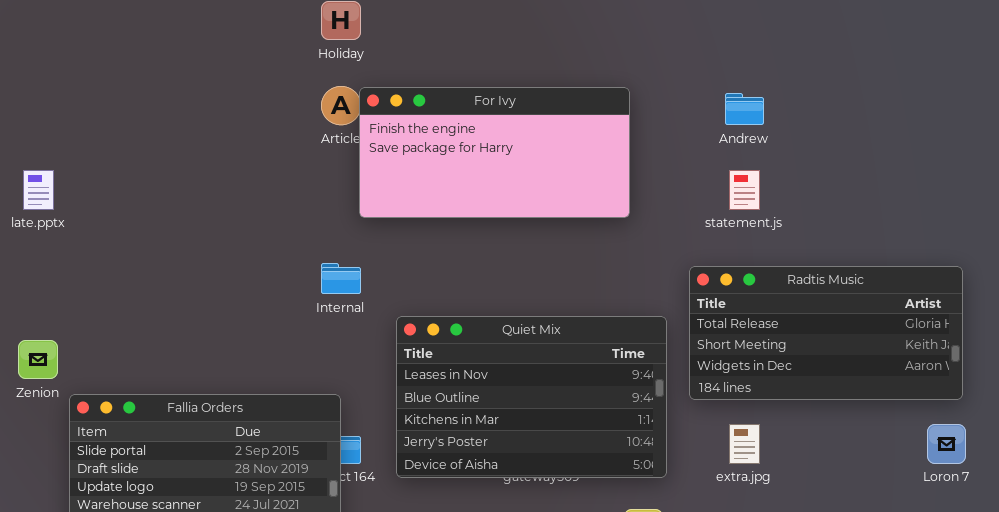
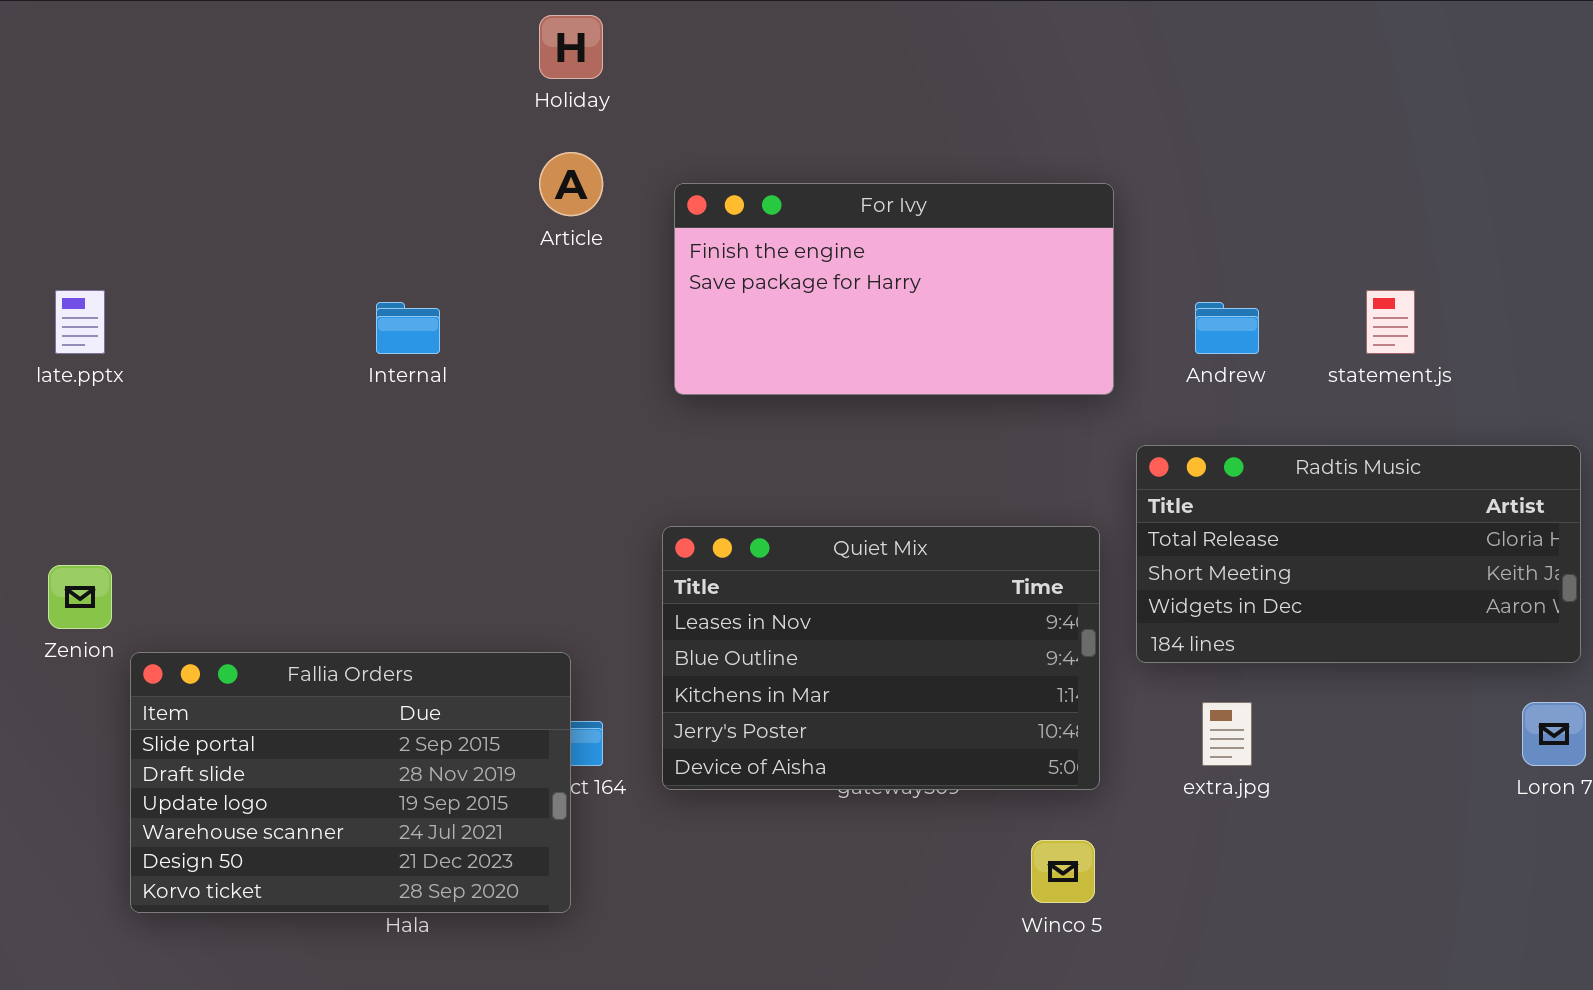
For Ivy: [359,87,630,218] -> [674,183,1114,395], moved
Andrew: [725,93,764,125] -> [1195,302,1259,354], moved
statement.js: [729,170,760,210] -> [1366,290,1415,354], moved
Internal: [321,263,361,294] -> [376,302,440,354], moved

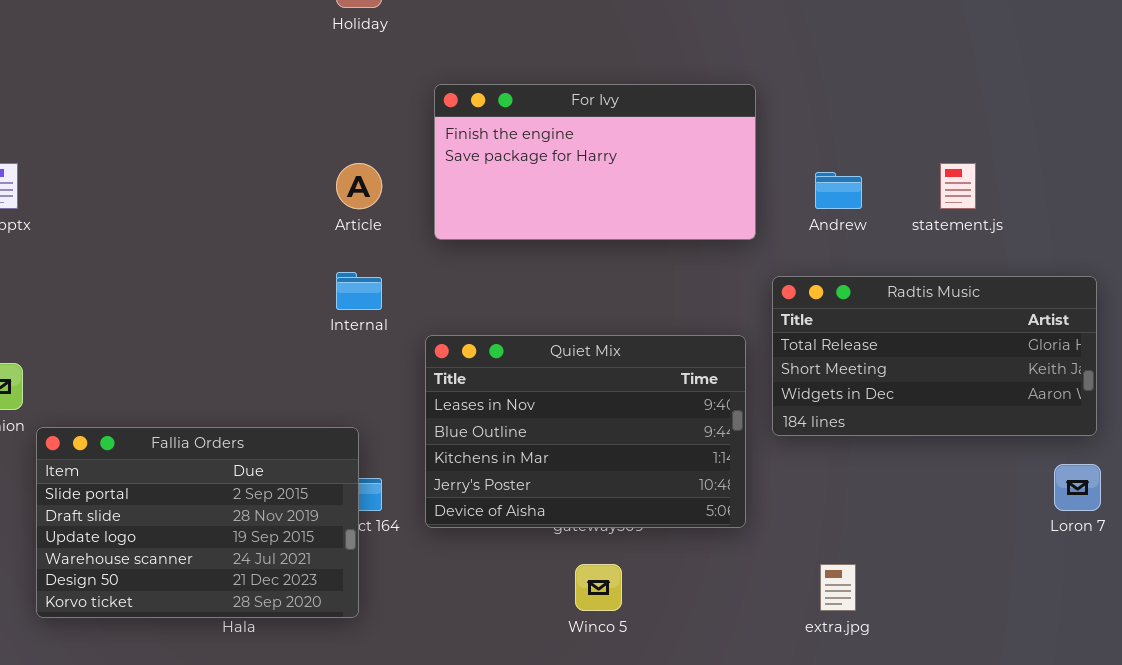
Article: [539,152,603,216] -> [336,163,382,209], moved
Internal: [376,302,440,354] -> [336,272,382,310], moved
extra.jpg: [1202,702,1252,766] -> [820,564,856,611], moved
Winco 5: [1031,840,1095,903] -> [575,564,622,611], moved

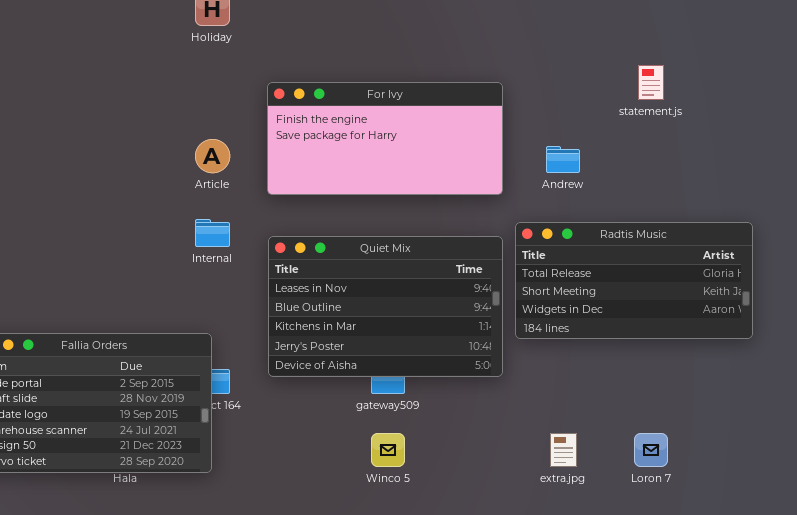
statement.js: [940,163,976,209] -> [638,65,664,100], moved
Quiet Mix: [425,335,746,528] -> [268,236,503,377], moved
Loron 7: [1054,464,1101,511] -> [634,433,668,467], moved

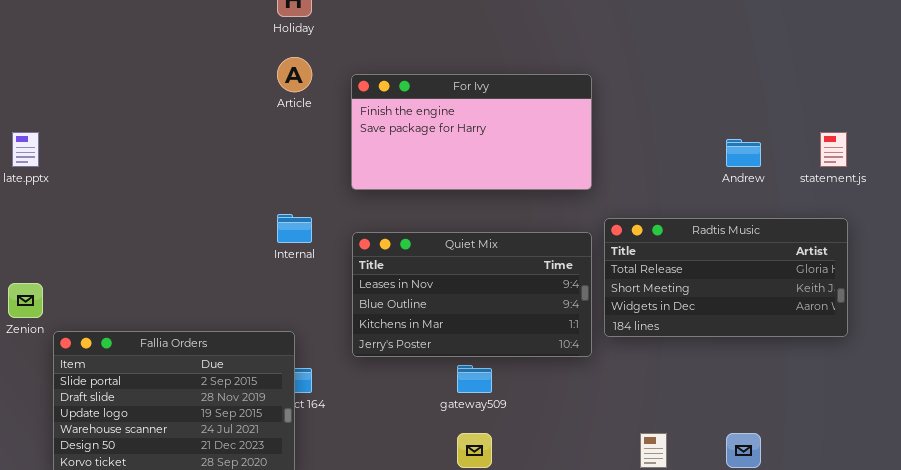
statement.js: [638,65,664,100] -> [820,132,847,167], moved
Article: [195,139,230,173] -> [277,57,312,92], moved
Andrew: [546,146,580,173] -> [726,139,761,167], moved
Quiet Mix: [268,236,503,377] -> [352,232,592,357], resized

